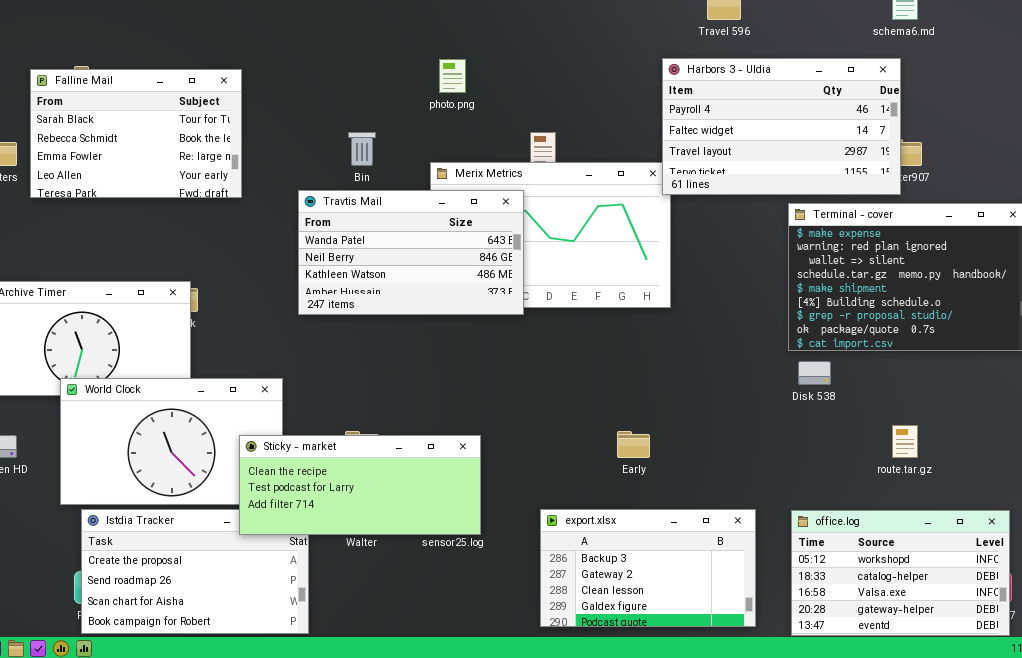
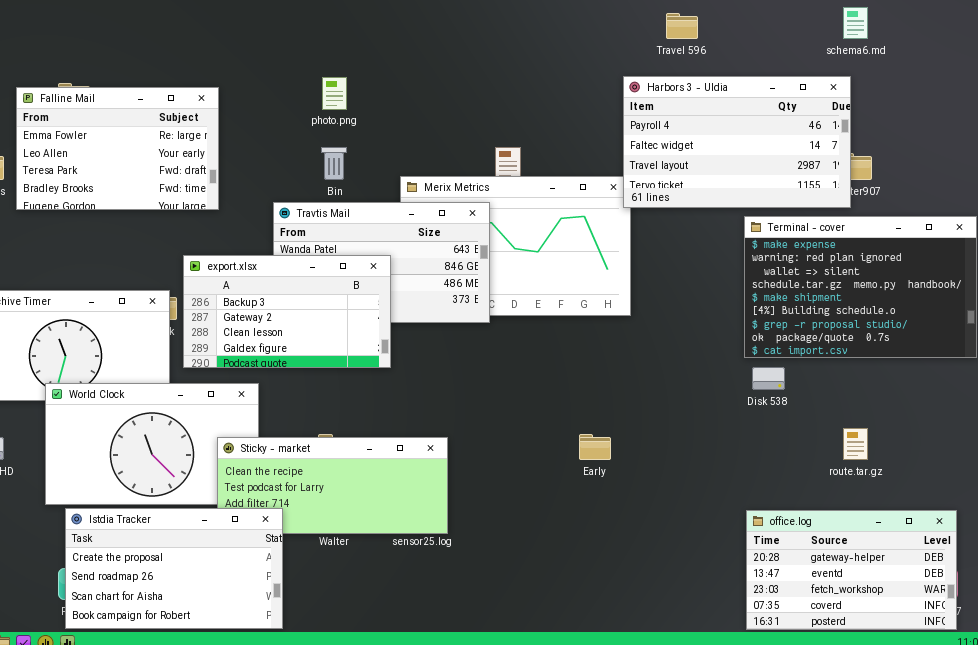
photo.png: [439,59,466,93] -> [322,77,347,110], moved
Falline Mail: [30,69,242,198] -> [16,87,219,210], scrolled down 2 rows
Istdia Tracker: [81,509,309,634] -> [65,508,283,629], raised
export.xlsx: [540,509,756,627] -> [183,255,391,368], moved
office.log: [791,510,1010,636] -> [746,510,957,630], scrolled down 3 rows

